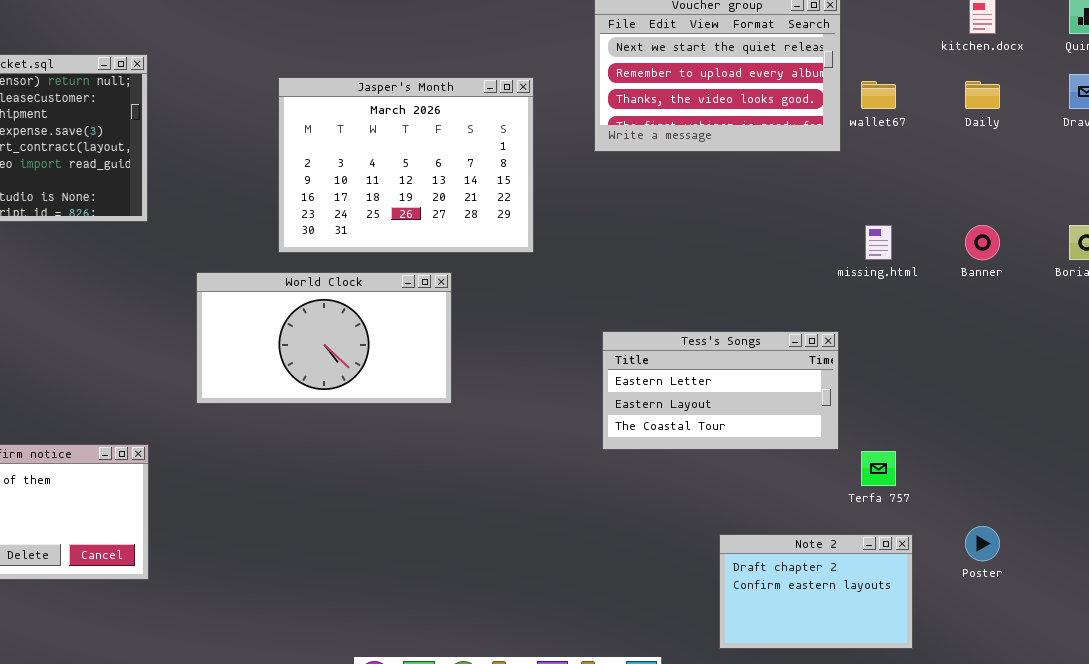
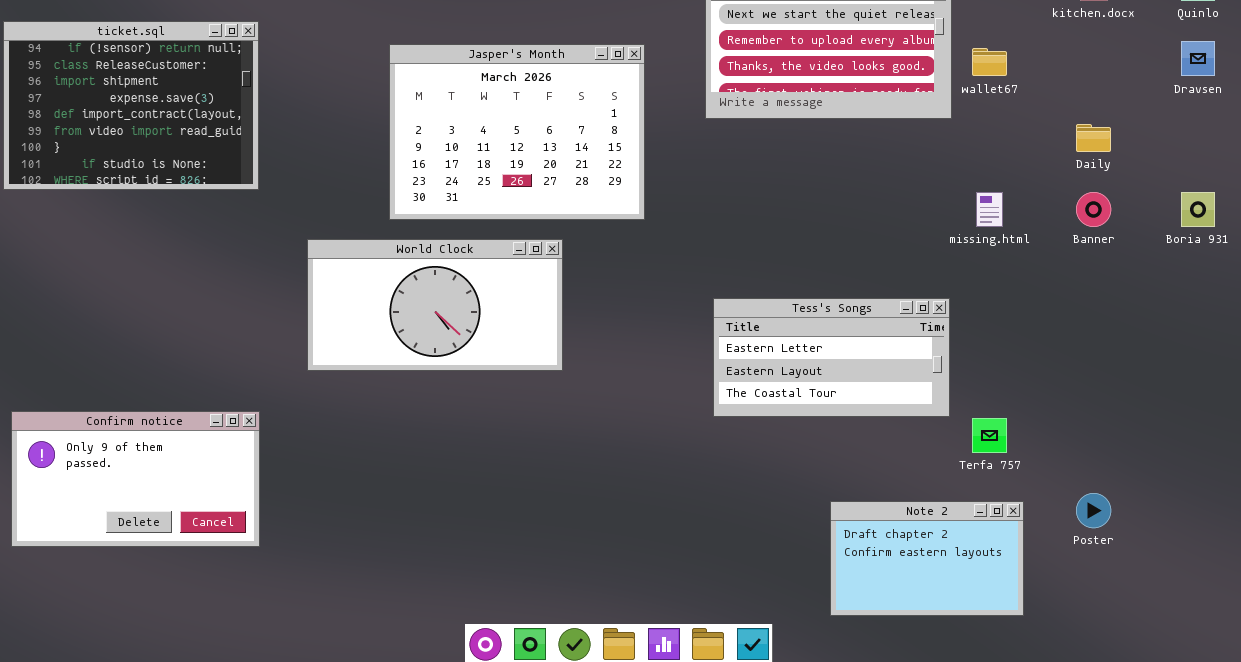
Daily: [965,81,1000,109] -> [1076,124,1111,152], moved

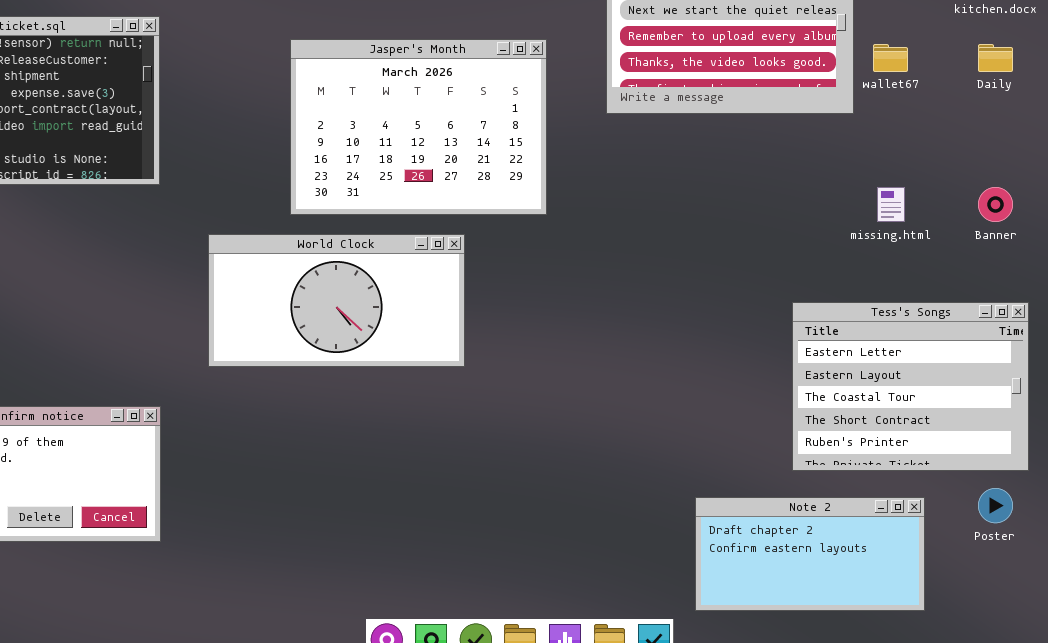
Daily: [1076,124,1111,152] -> [978,44,1013,72], moved
Tess's Songs: [713,298,950,417] -> [792,302,1029,471], moved, resized
Note 2: [830,501,1024,616] -> [695,497,925,611], resized

